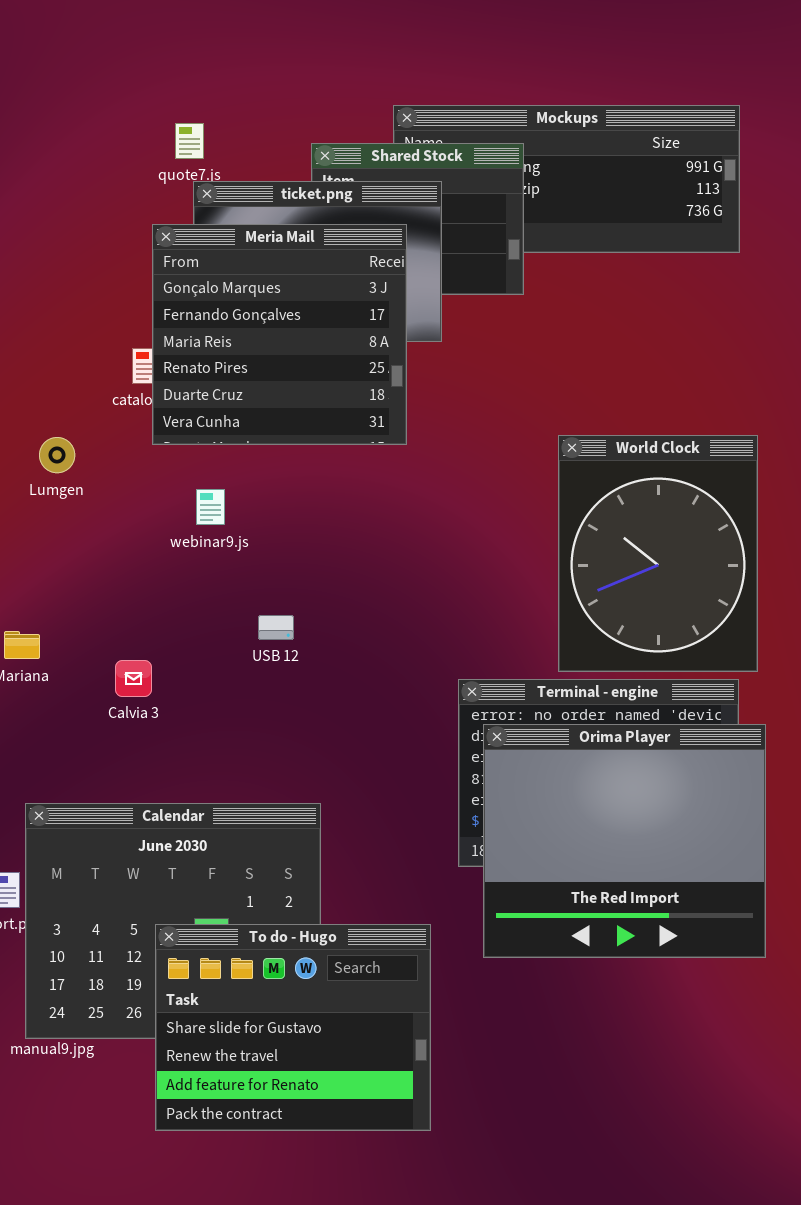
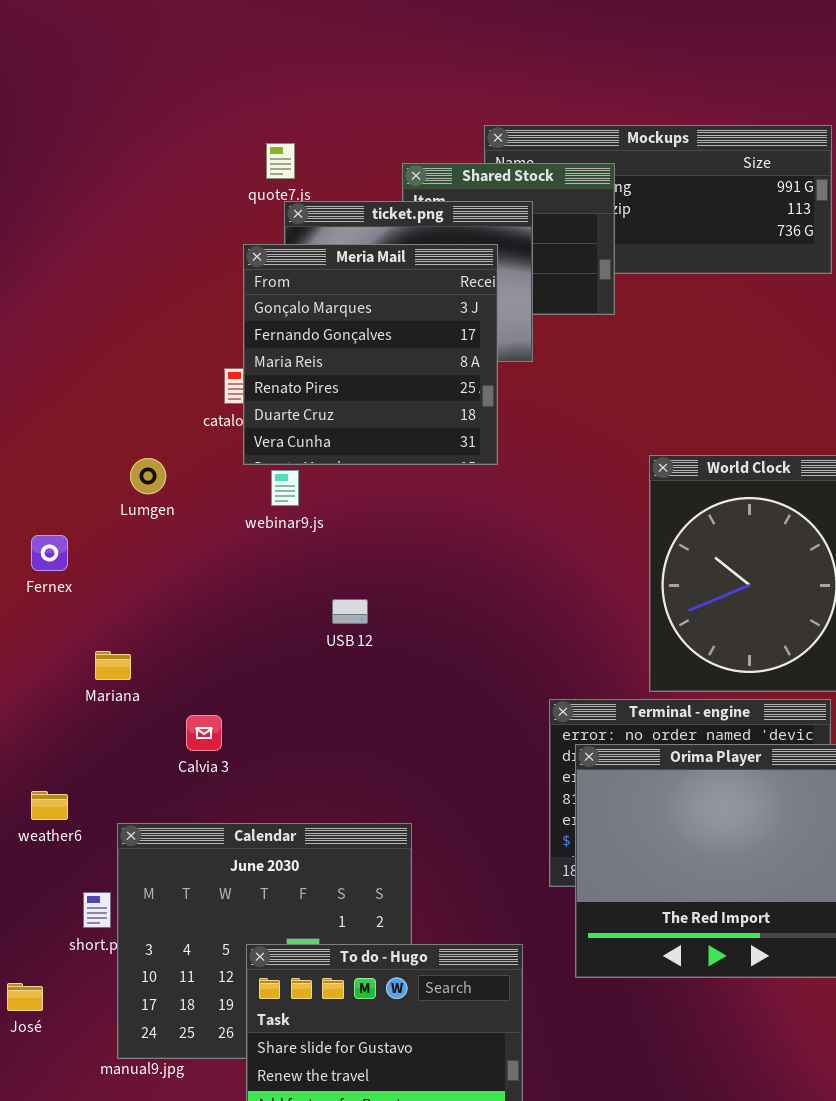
webinar9.js: [196,489,225,525] -> [271,470,299,506], moved
USB 12: [258,615,294,640] -> [332,599,368,624], moved
Calvia 3: [115,660,152,697] -> [186,715,222,751], moved

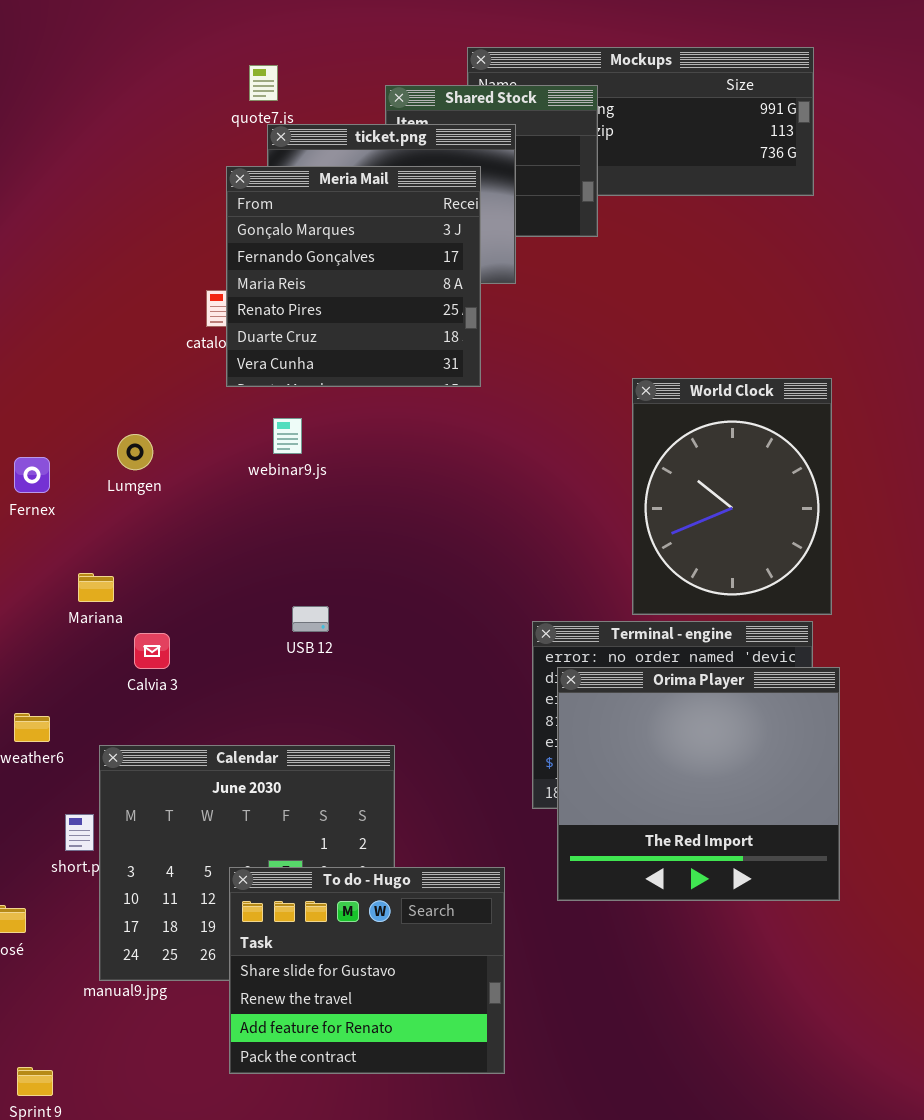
Lumgen: [130,458,166,494] -> [117,434,153,470], moved
webinar9.js: [271,470,299,506] -> [273,418,302,454], moved
USB 12: [332,599,368,624] -> [292,606,329,632], moved
Calvia 3: [186,715,222,751] -> [134,633,170,669], moved

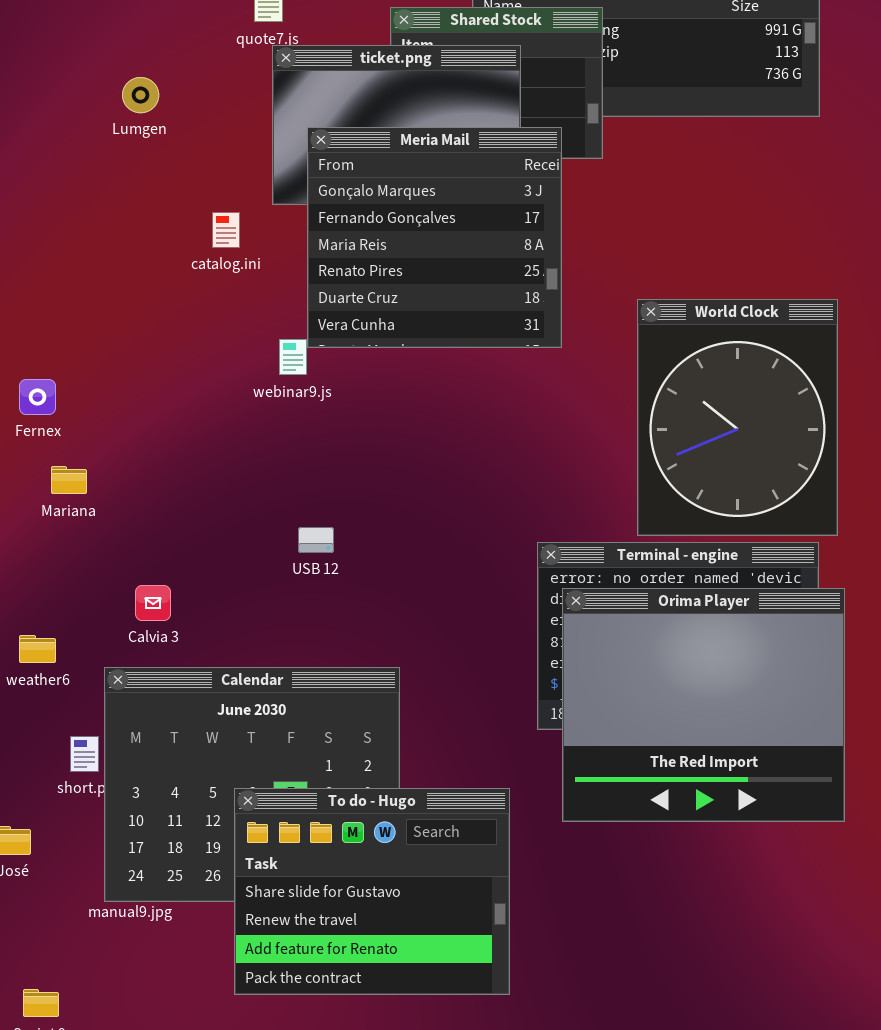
Meria Mail: [226,166,481,387] -> [307,127,562,348], moved
Lumgen: [117,434,153,470] -> [122,77,159,113], moved
Mariana: [78,573,114,602] -> [51,466,87,494], moved
Calvia 3: [134,633,170,669] -> [135,585,171,621], moved

